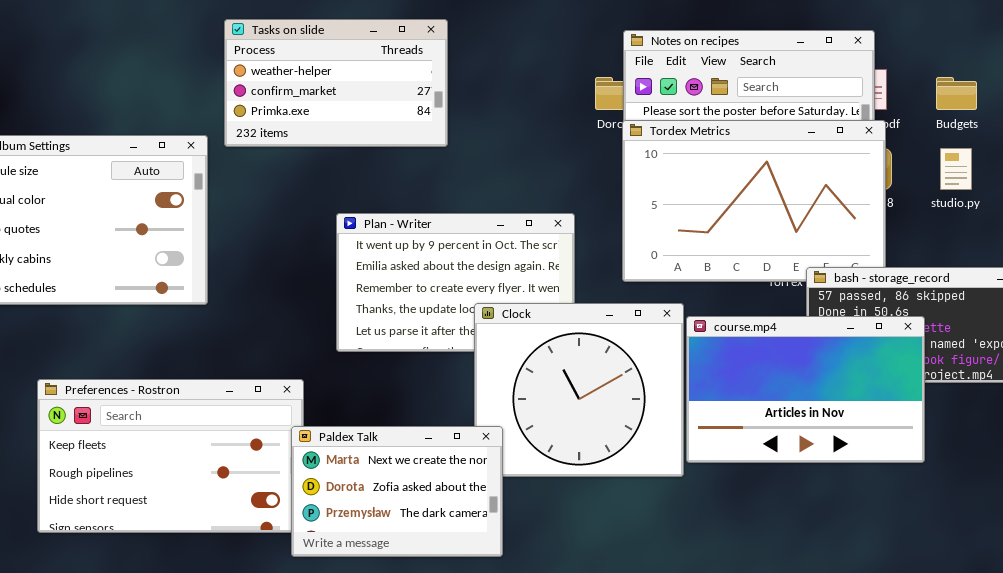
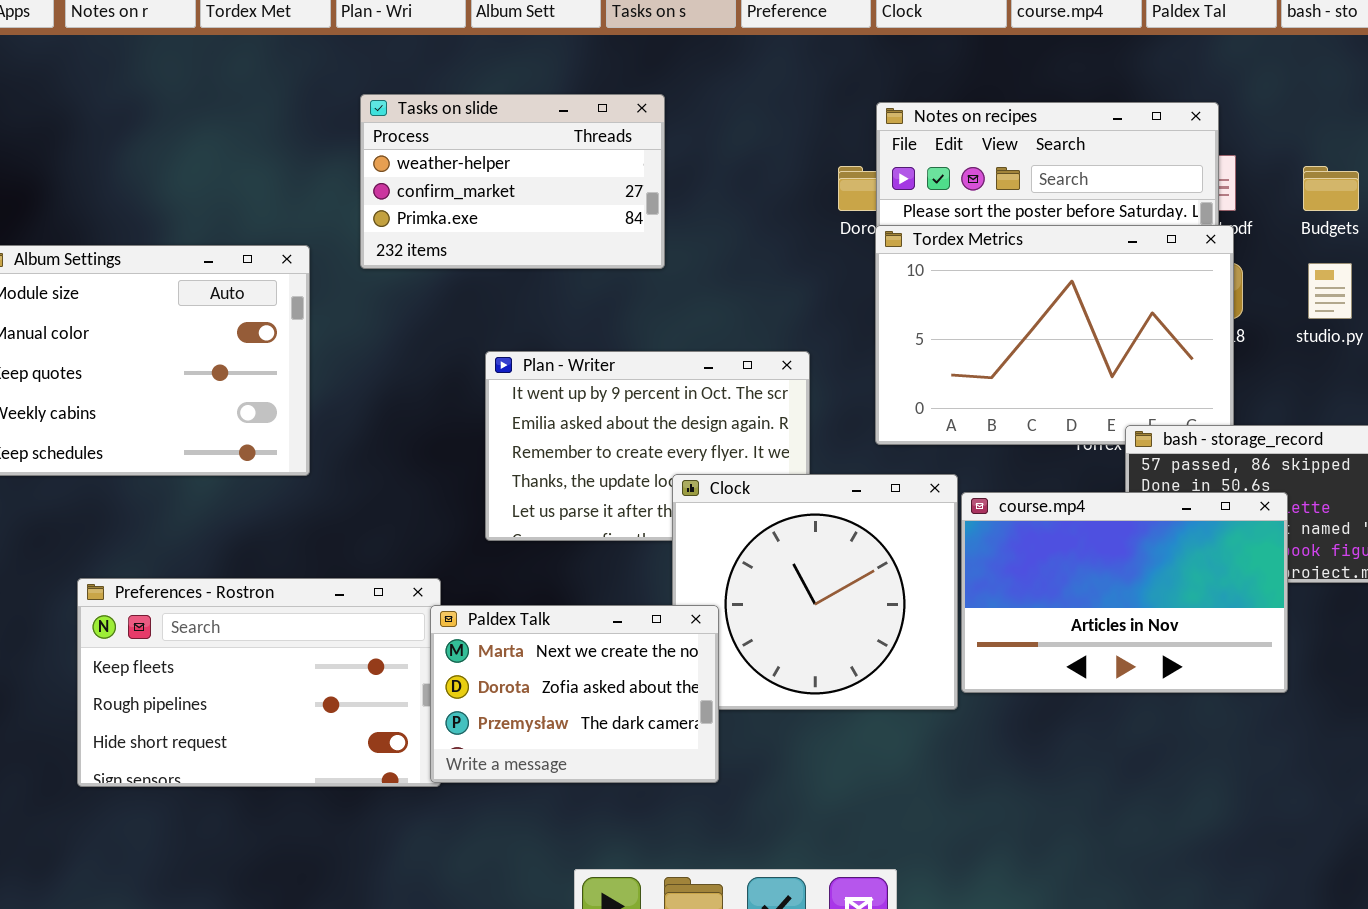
Tasks on slide: [224,19,448,147] -> [360,94,665,269], moved
Paldex Talk: [291,426,503,557] -> [430,605,719,783], moved

